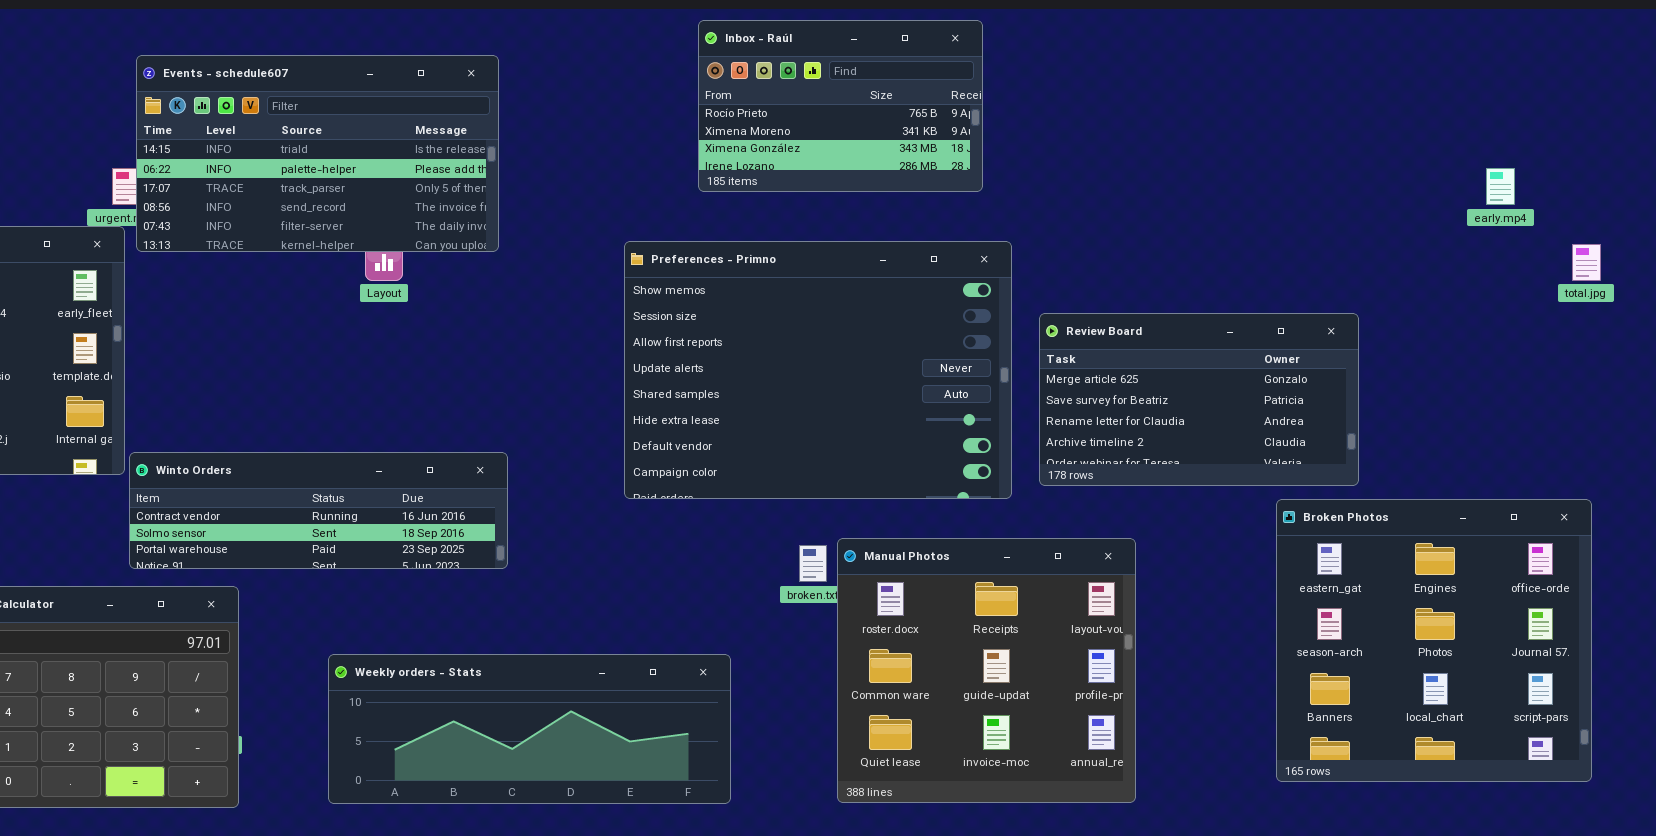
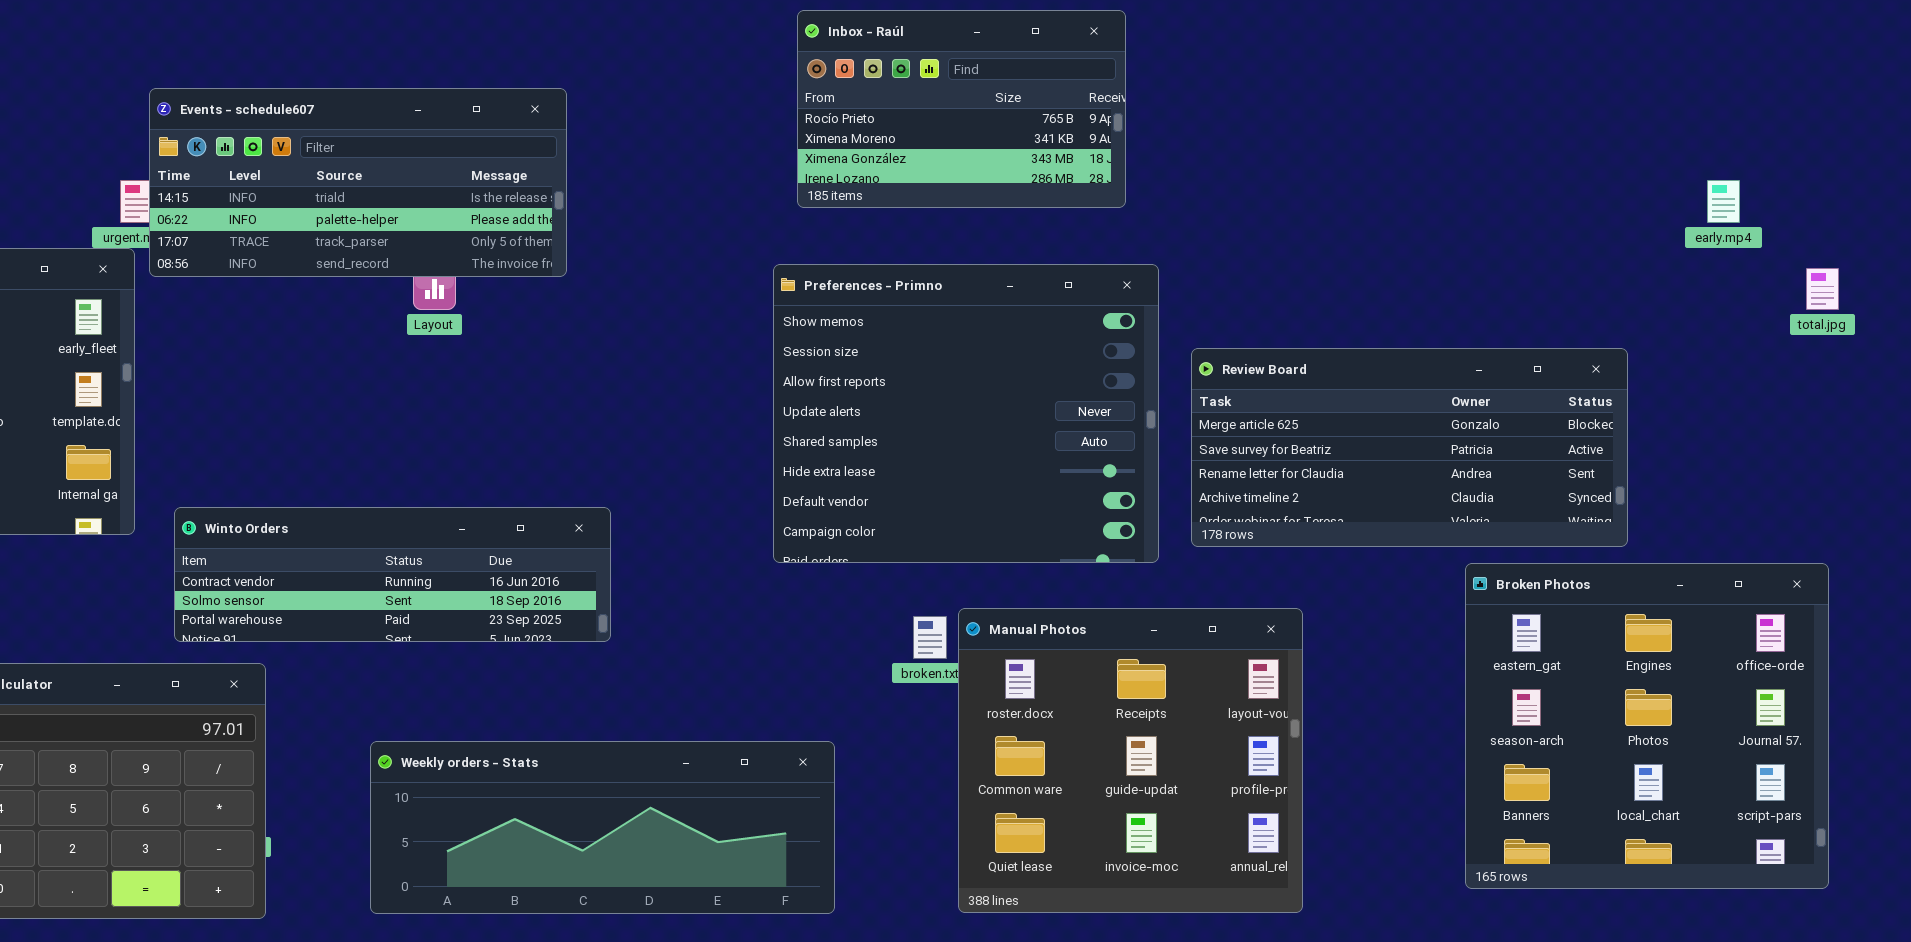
Events - schedule607: [136,55,499,252] -> [149,88,567,277], resized
Preferences - Primno: [624,241,1012,499] -> [773,264,1159,563], resized
Review Board: [1039,313,1359,486] -> [1191,348,1628,547], resized
Winto Orders: [129,452,508,569] -> [174,507,611,642], moved

